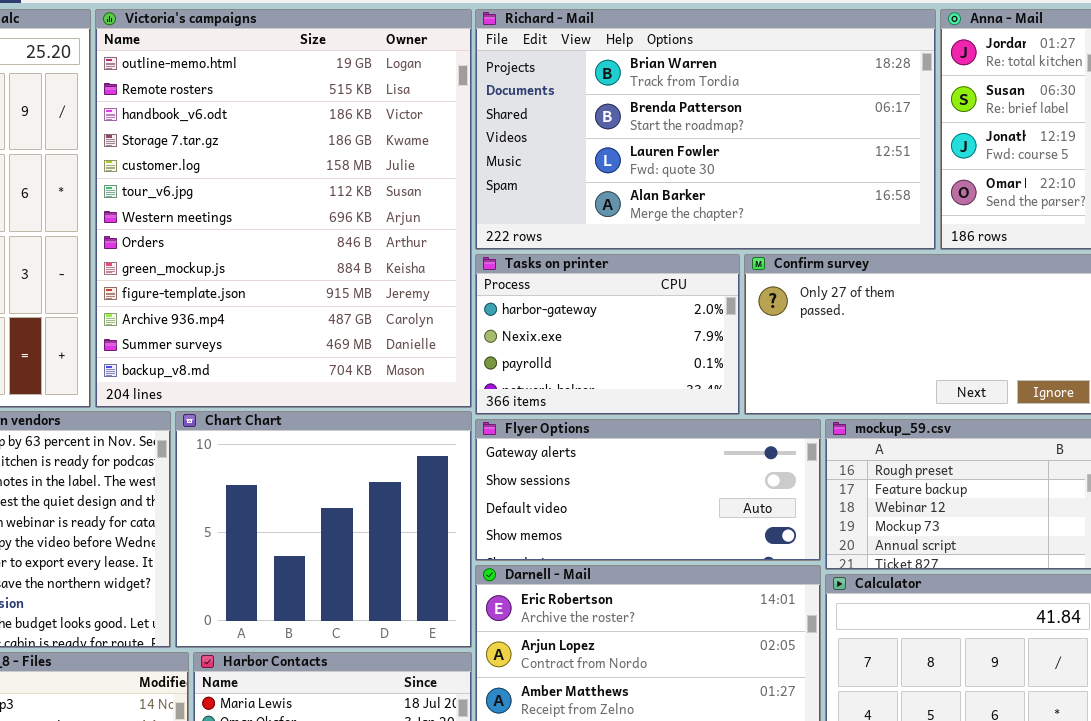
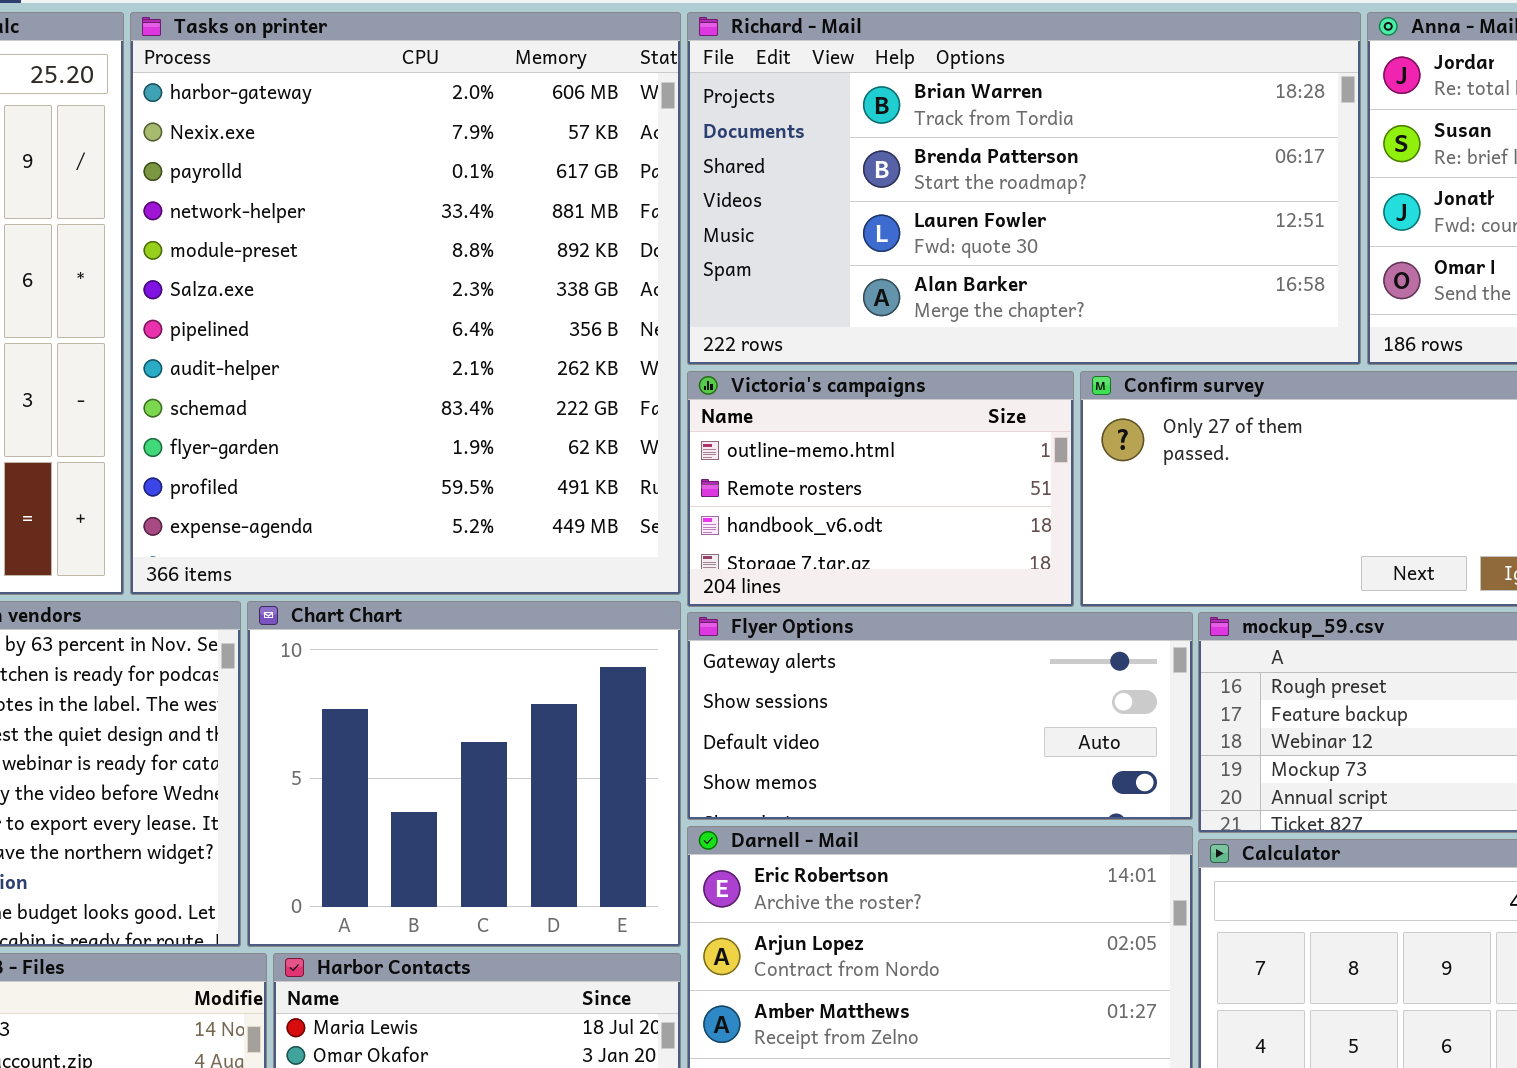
Victoria's campaigns: [95,9,472,408] -> [687,371,1074,607], moved, resized
Tasks on printer: [475,254,740,415] -> [130,12,681,595], moved, resized

